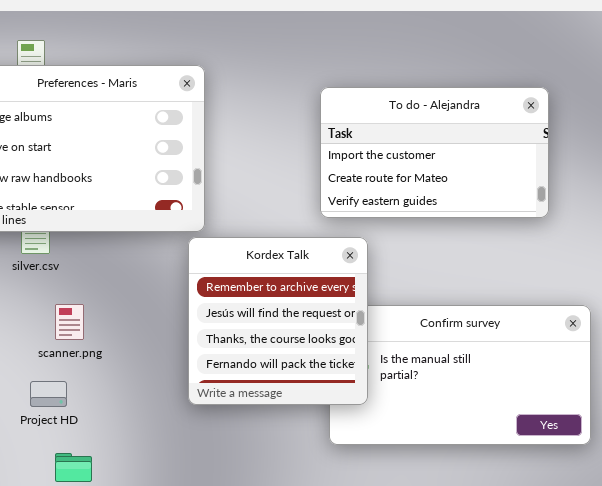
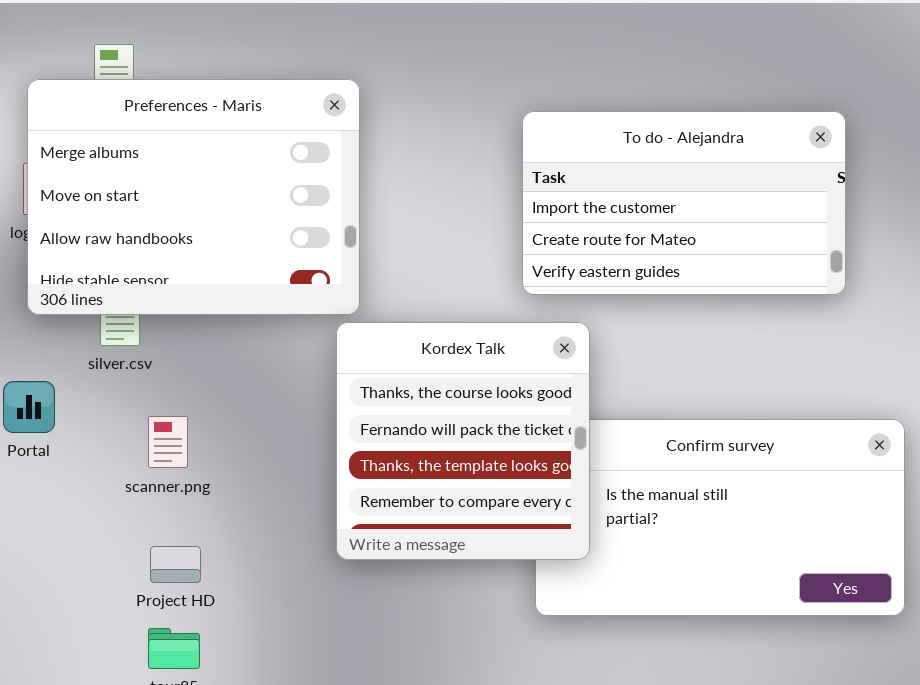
Kordex Talk: [188,237,368,405] -> [336,322,590,560], scrolled down 2 rows
Project HD: [30,381,67,407] -> [150,546,201,583], moved

